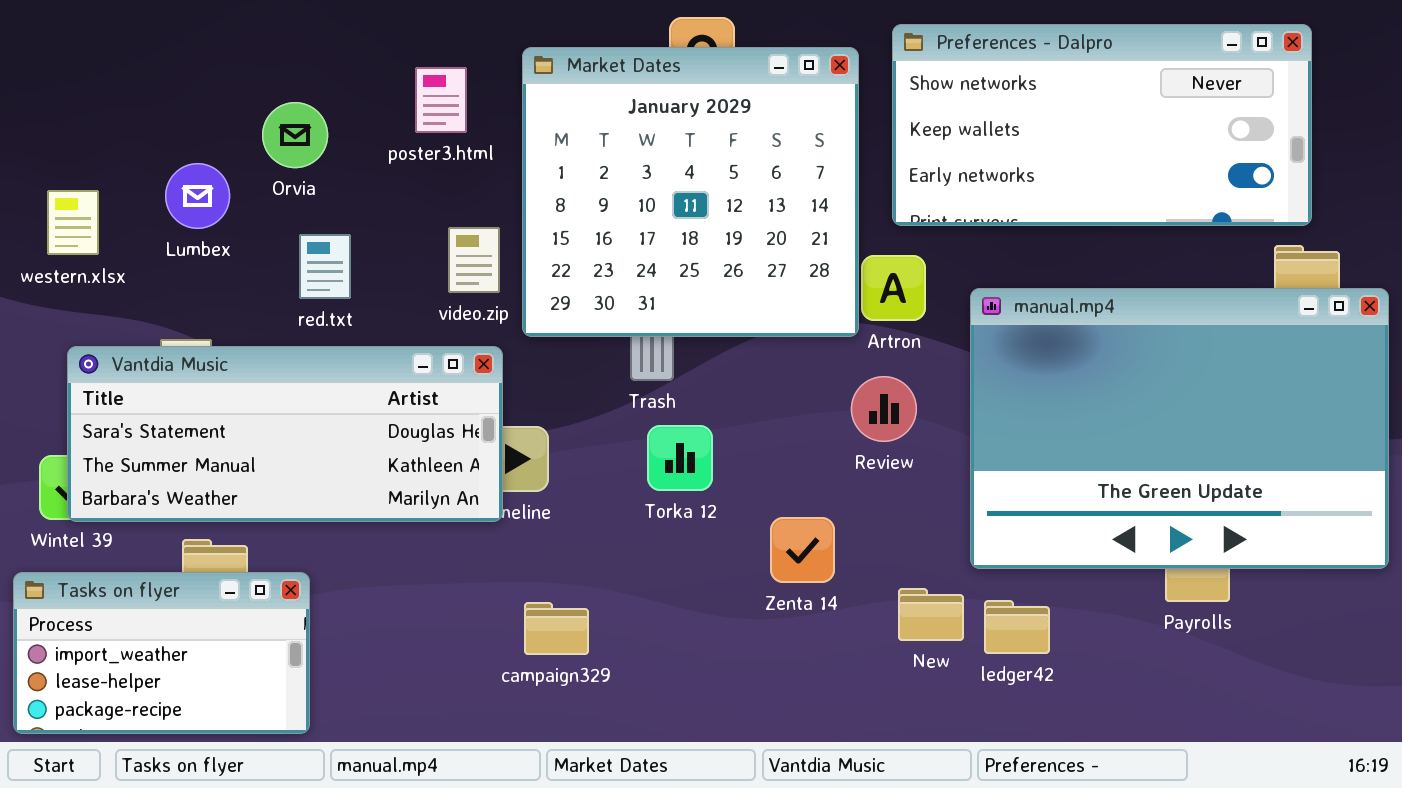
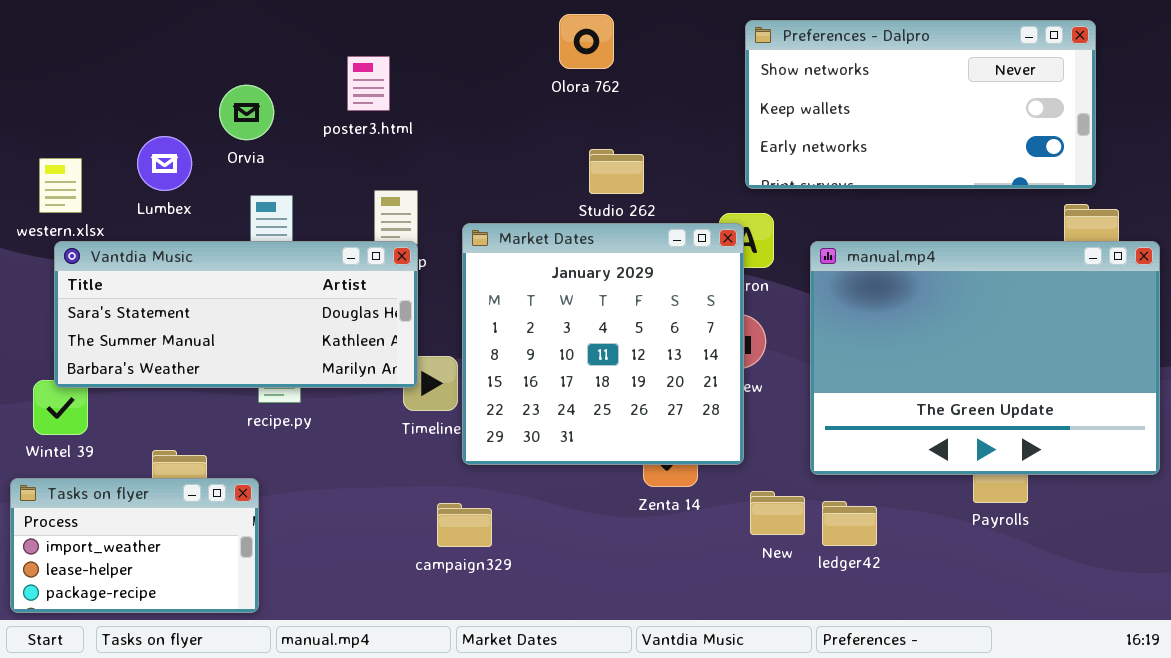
Market Dates: [522,47,859,337] -> [462,223,744,465], moved
Vantdia Music: [67,346,503,522] -> [54,241,418,388], moved

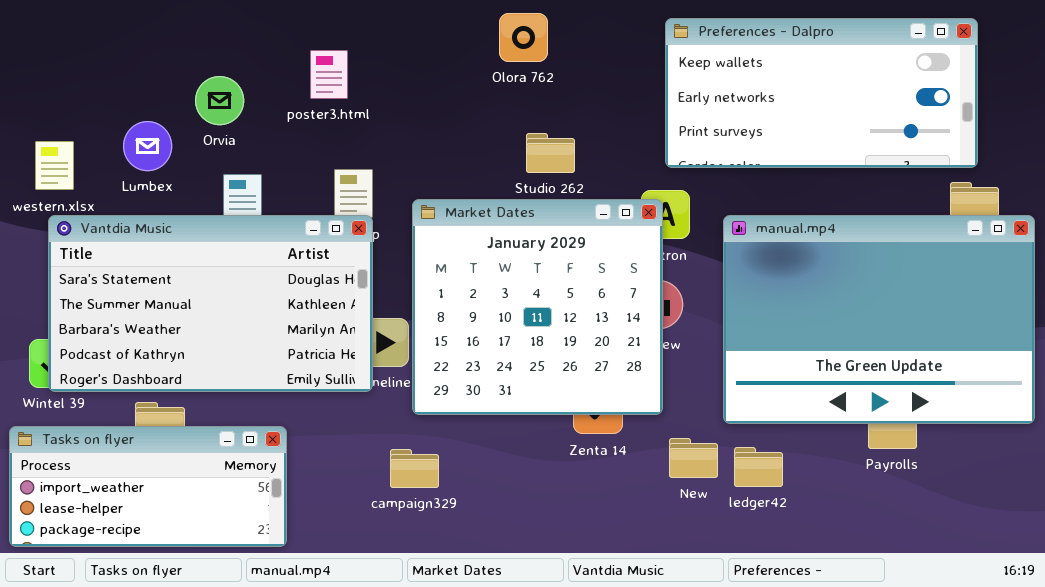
Preferences - Dalpro: [745,20,1096,189] -> [665,18,978,168], scrolled down 1 row
Vantdia Music: [54,241,418,388] -> [48,215,373,392], resized
Tasks on flyer: [10,478,259,613] -> [9,426,287,547], resized

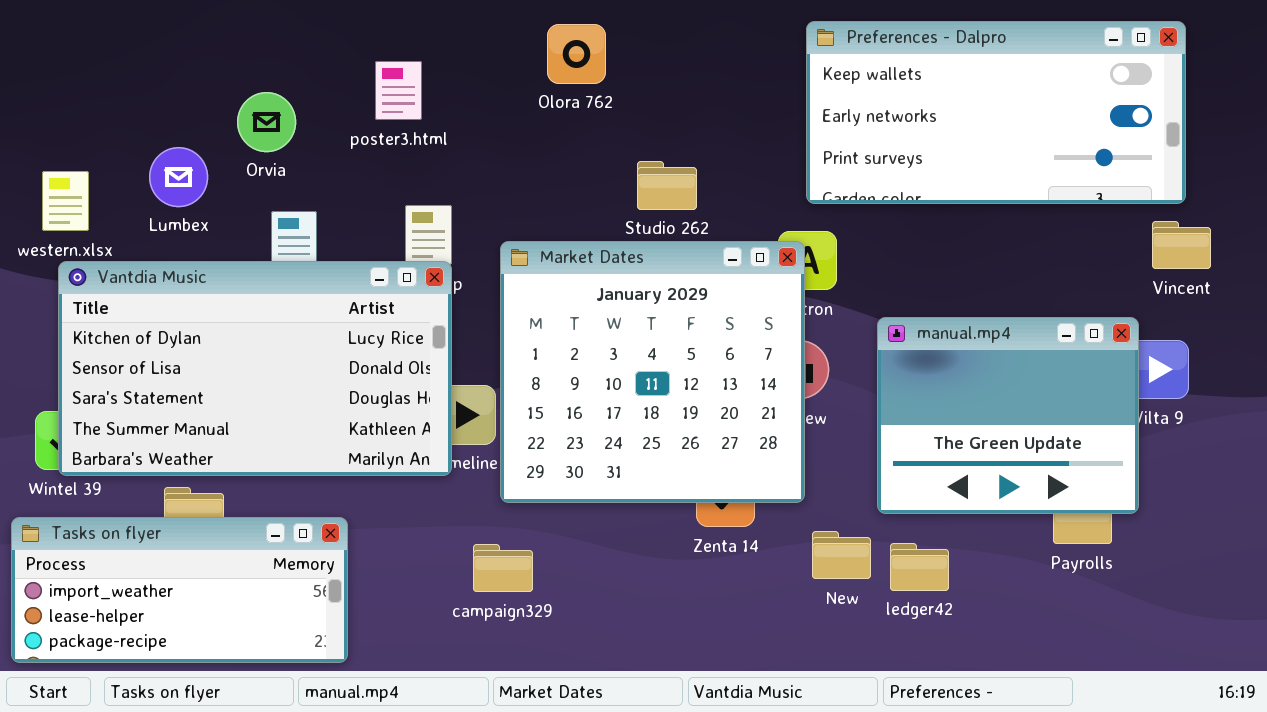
Olora 762: [499,13,548,62] -> [547,24,606,84], moved
Vantdia Music: [48,215,373,392] -> [58,261,452,476], scrolled up 2 rows
manual.mp4: [723,215,1035,424] -> [877,317,1139,514], resized

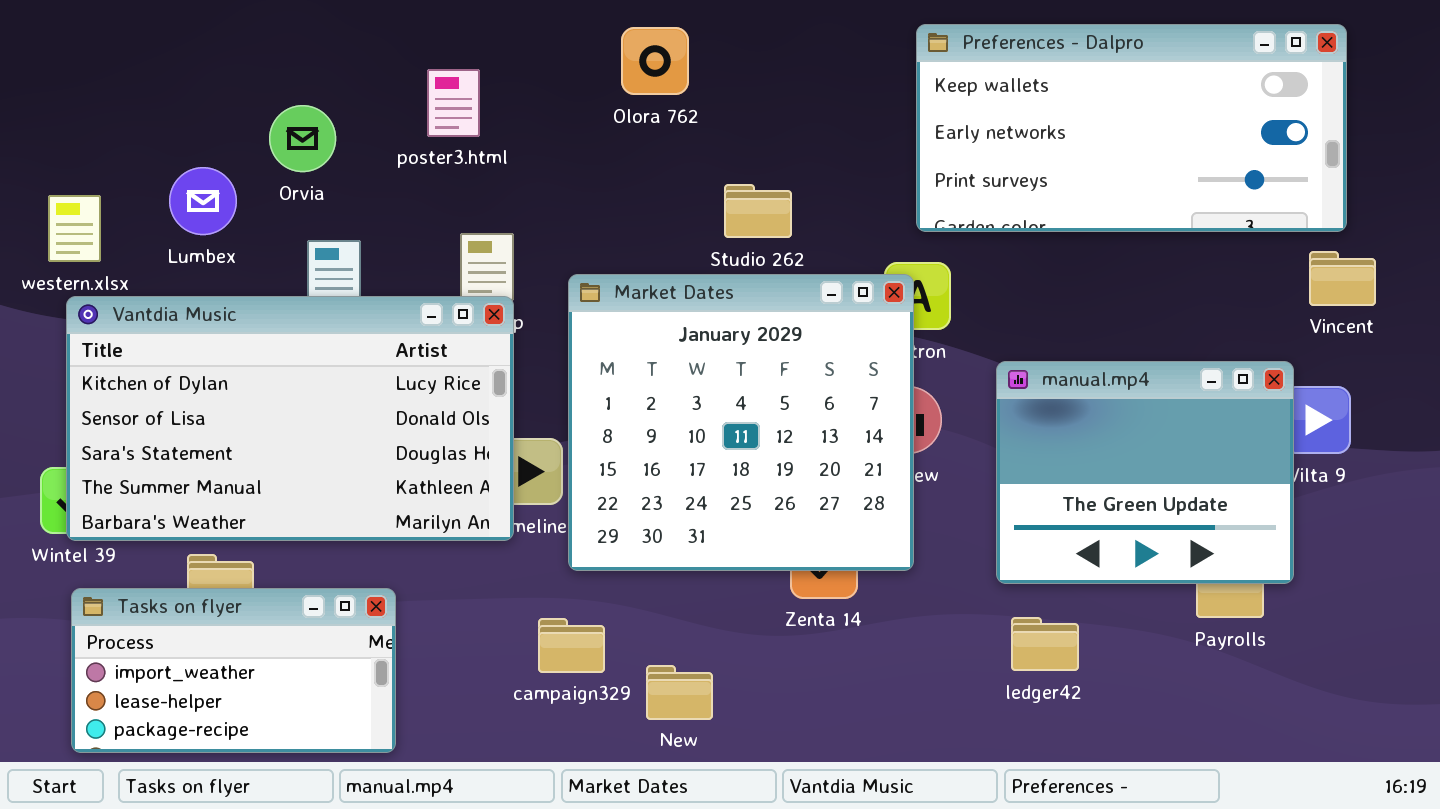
Tasks on flyer: [11,517,348,663] -> [71,588,396,753], resized
New: [812,531,871,579] -> [646,665,713,720], moved

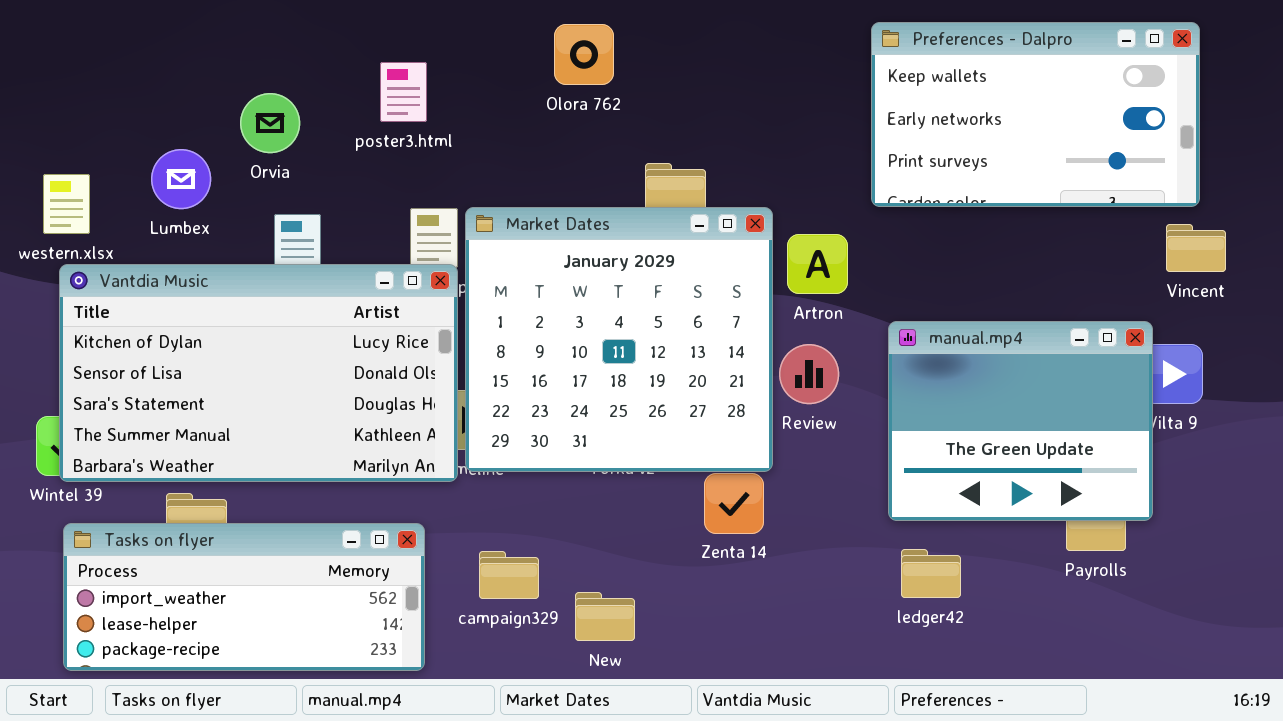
Preferences - Dalpro: [916,24,1347,232] -> [871,22,1200,207], resized
Market Dates: [568,274,914,571] -> [465,207,773,472], moved
Tasks on flyer: [71,588,396,753] -> [63,523,425,671], resized

